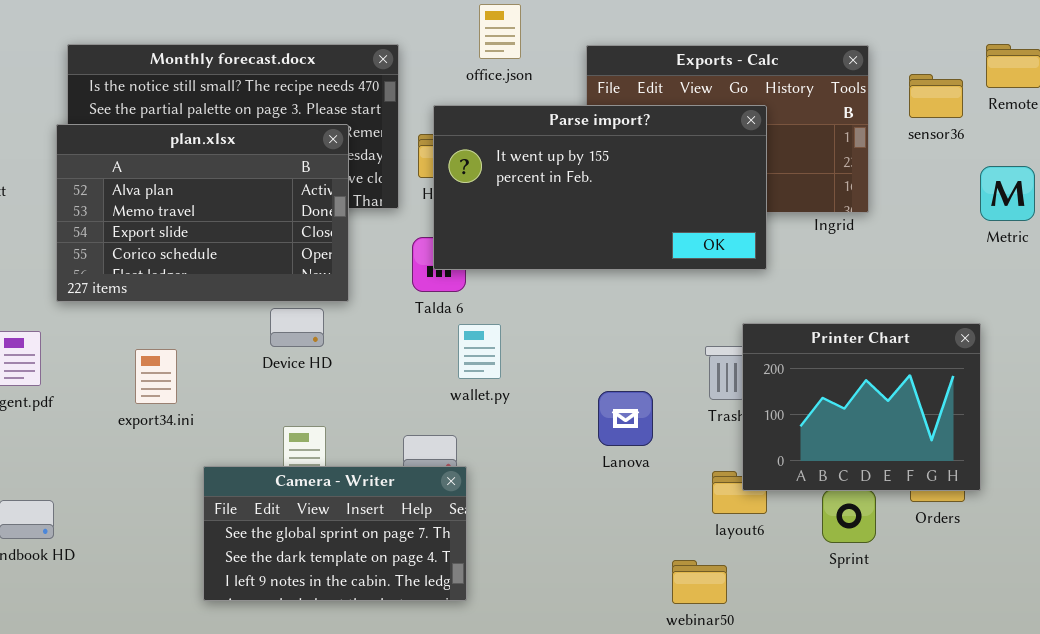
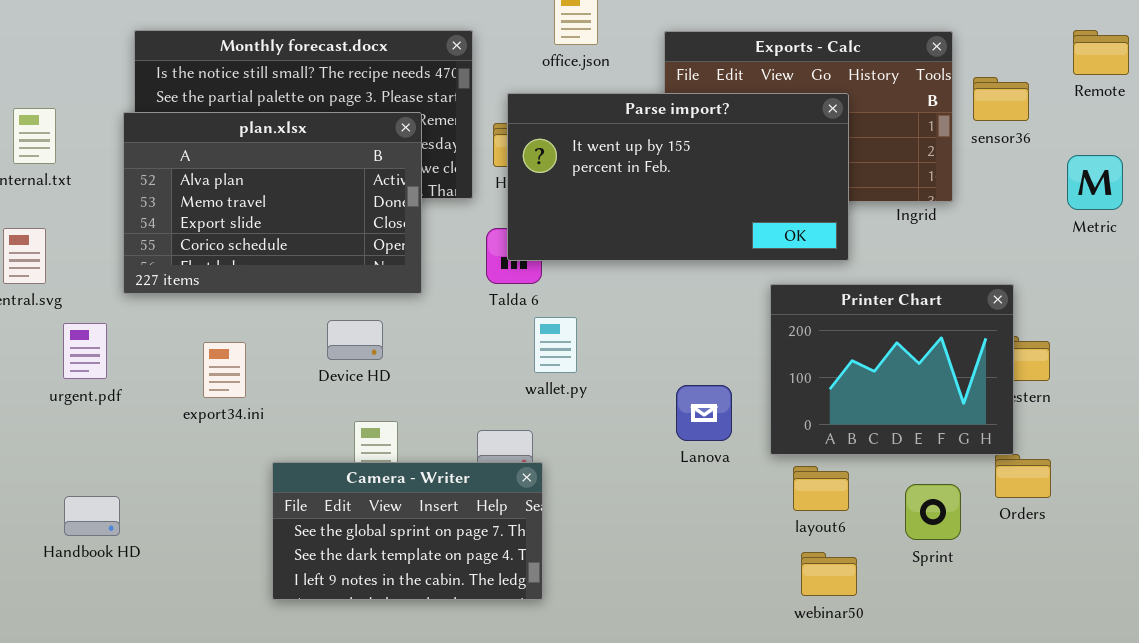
sensor36: [909,74,963,118] -> [973,77,1029,121], moved
Device HD: [270,308,324,347] -> [327,320,383,360], moved
Printer Chart: [742,323,981,491] -> [770,284,1014,455], moved
webinar50: [672,560,727,604] -> [801,552,857,596], moved

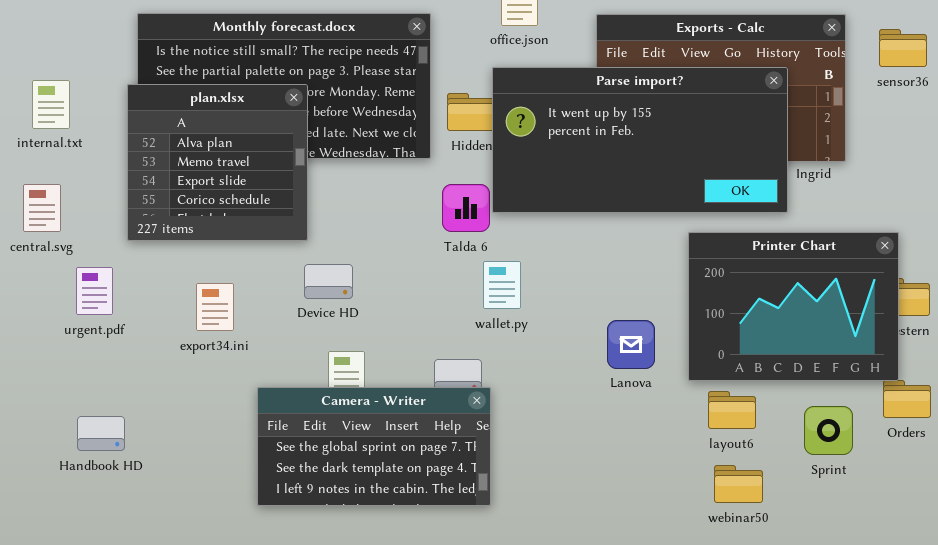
sensor36: [973,77,1029,121] -> [879,29,927,67], moved
Parse import?: [507,93,849,261] -> [492,67,788,213], moved
plan.xlsx: [123,112,422,294] -> [127,84,308,241], resized

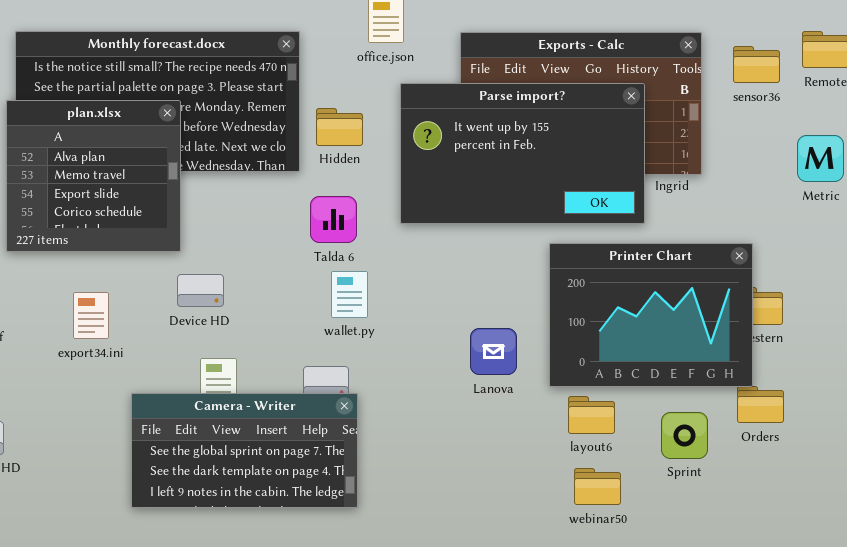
Parse import?: [492,67,788,213] -> [400,83,645,224], resized
wallet.py: [483,261,521,309] -> [331,271,368,318], moved

